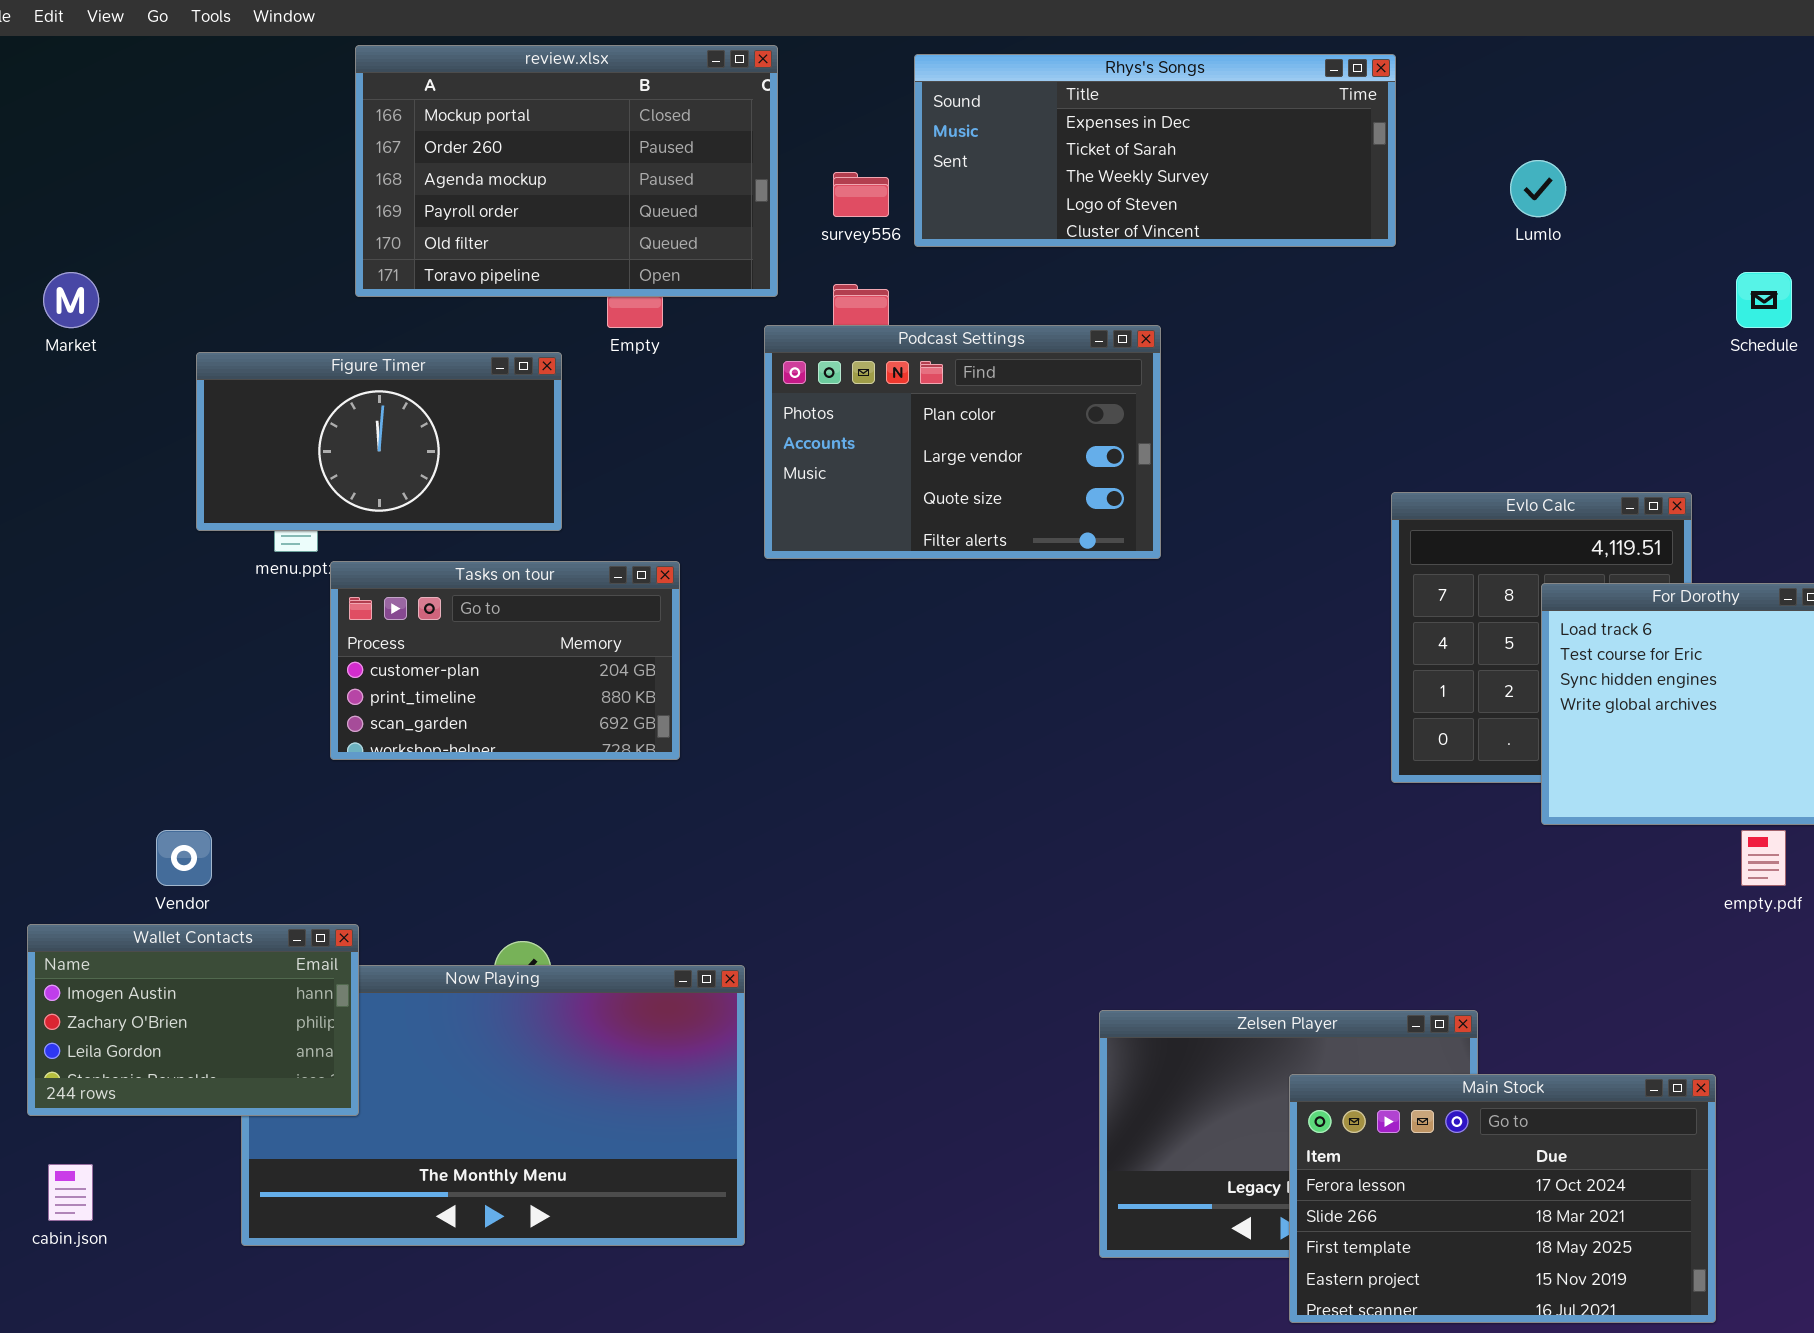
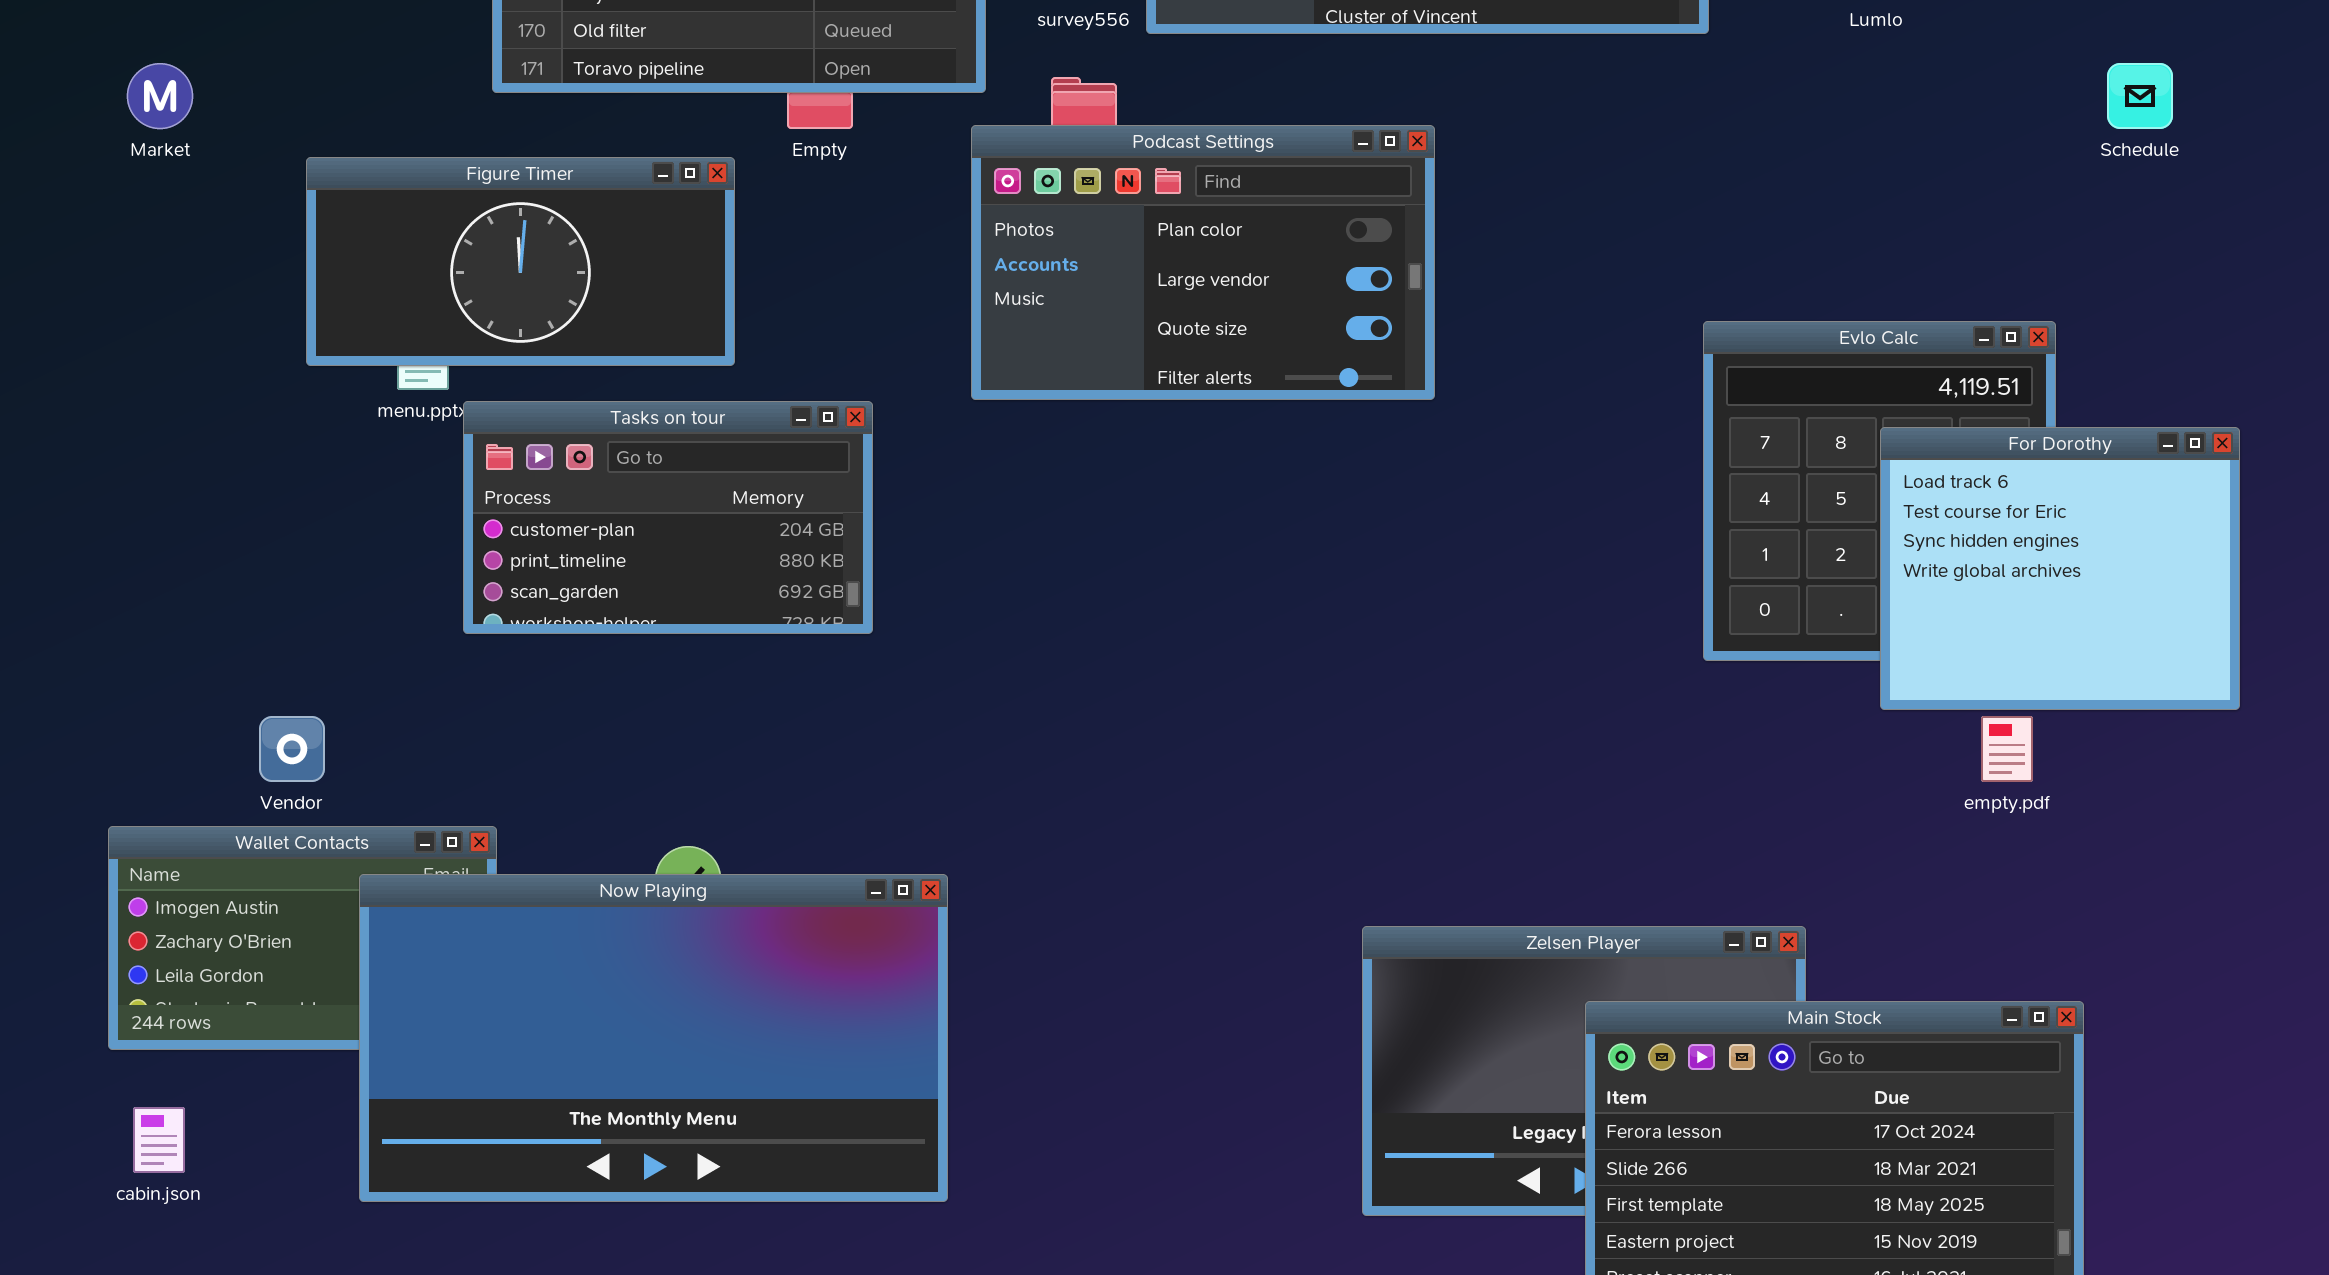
empty.pdf: [1741,830,1786,886] -> [1981,716,2033,782], moved
Now Playing: [241,965,745,1246] -> [359,874,948,1202], raised

